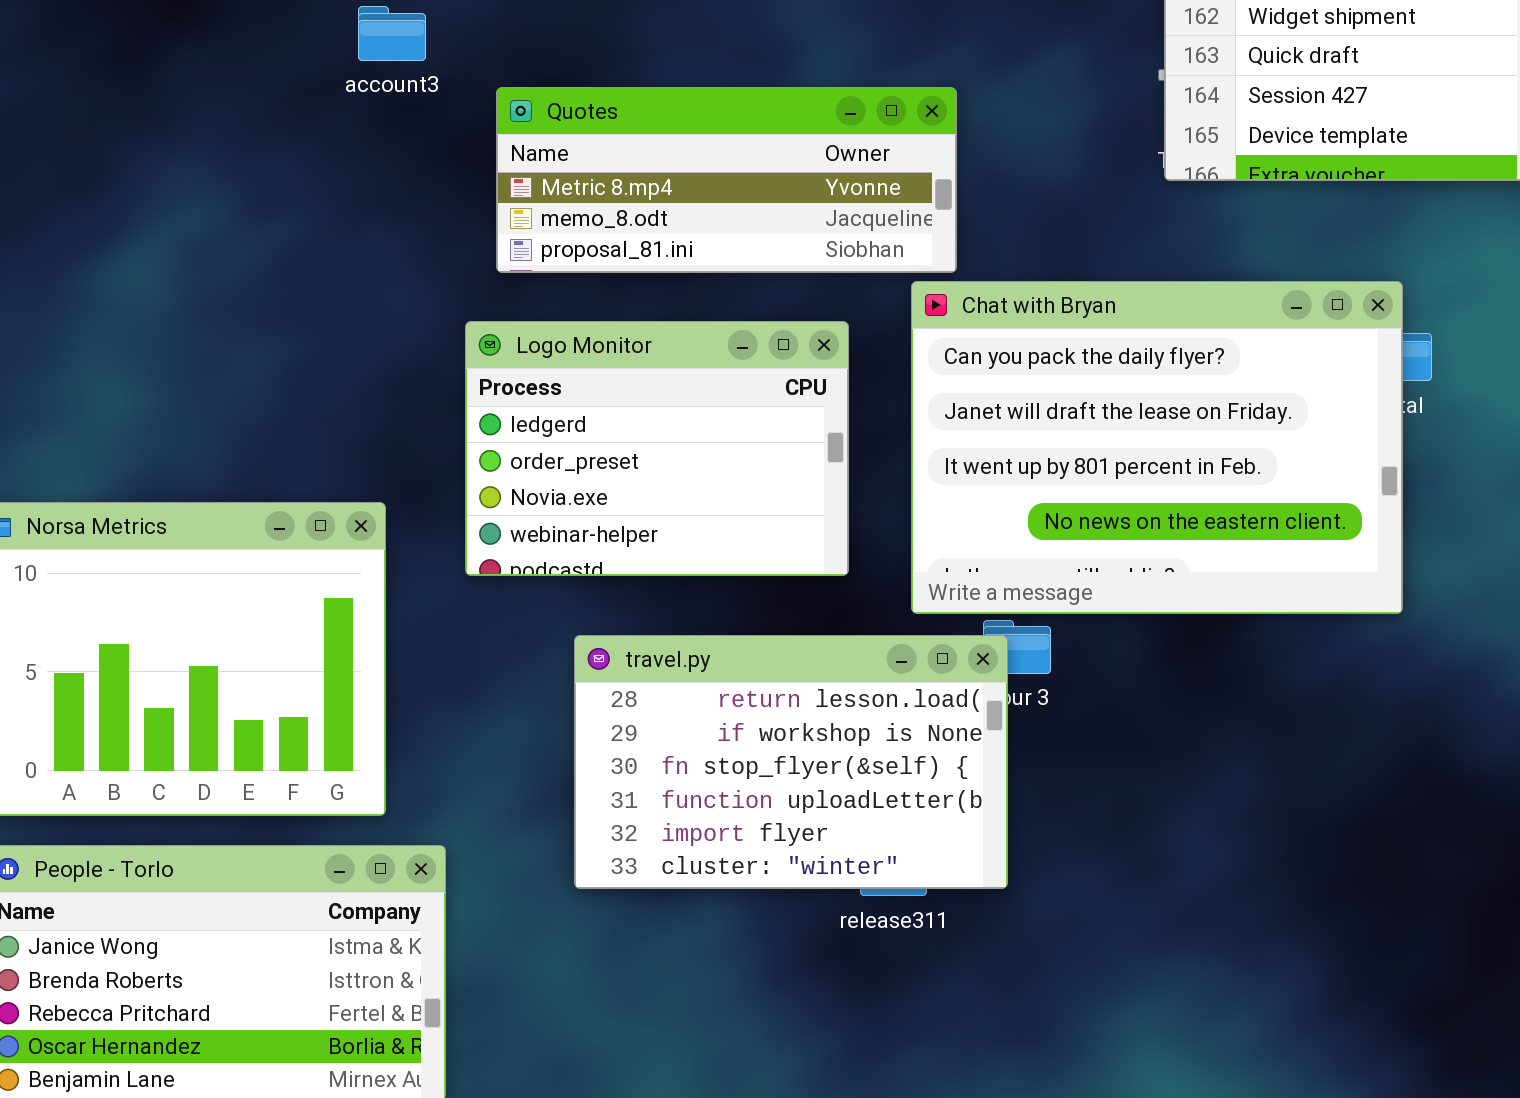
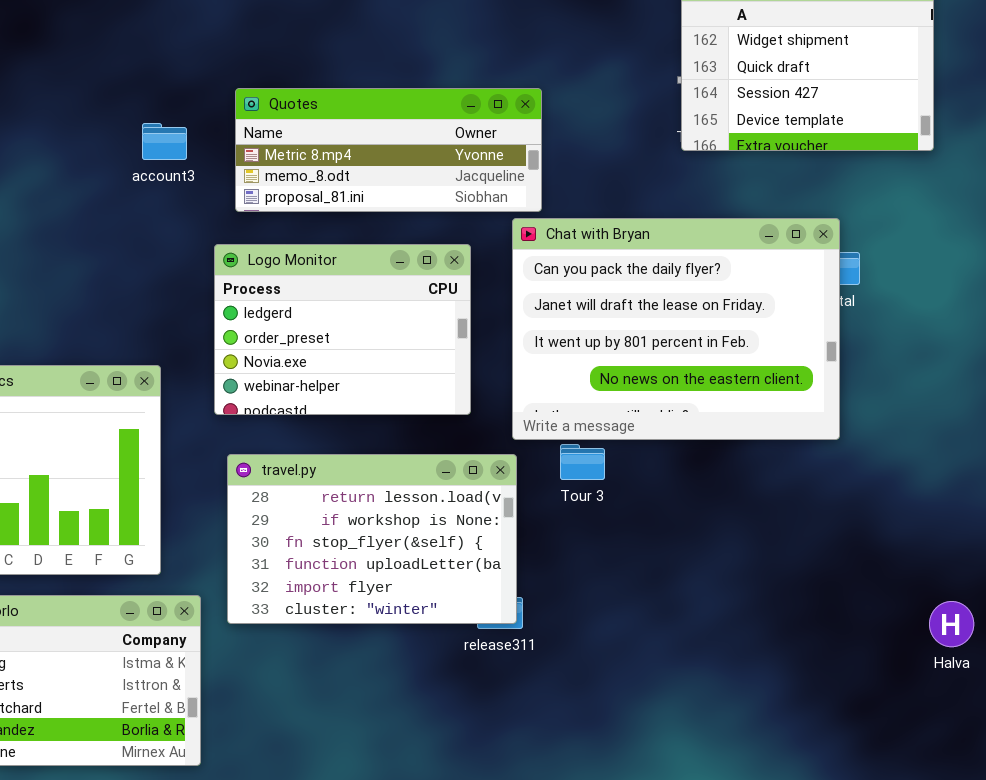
account3: [358,6,426,61] -> [142,123,187,160], moved
travel.py: [574,635,1008,889] -> [227,454,517,624], moved

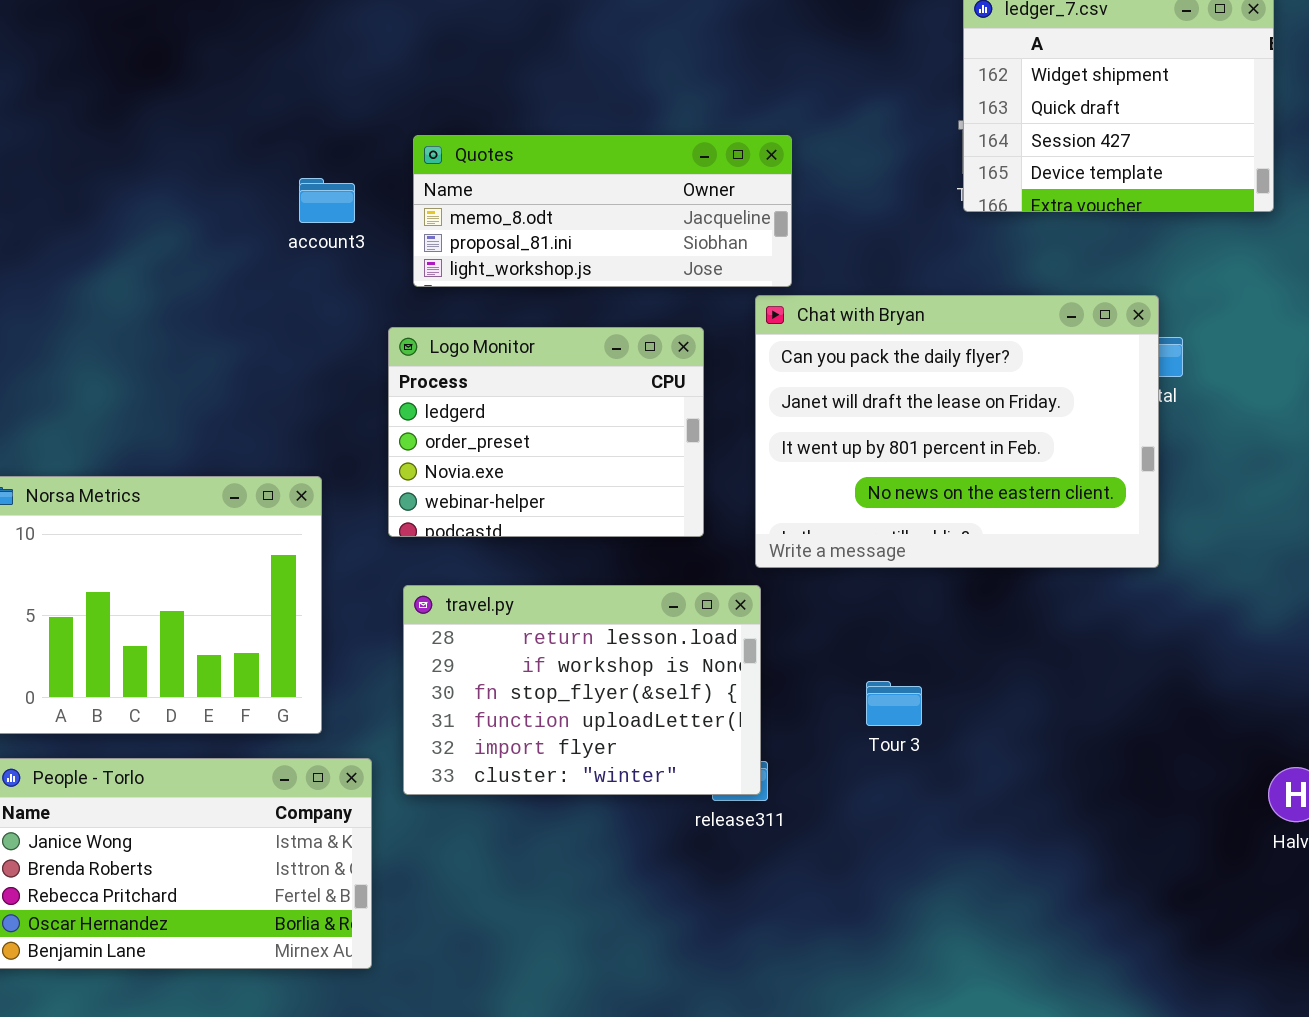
Quotes: [235,88,542,212] -> [413,135,792,287], scrolled down 1 row
Tour 3: [560,444,605,480] -> [866,681,922,726], moved

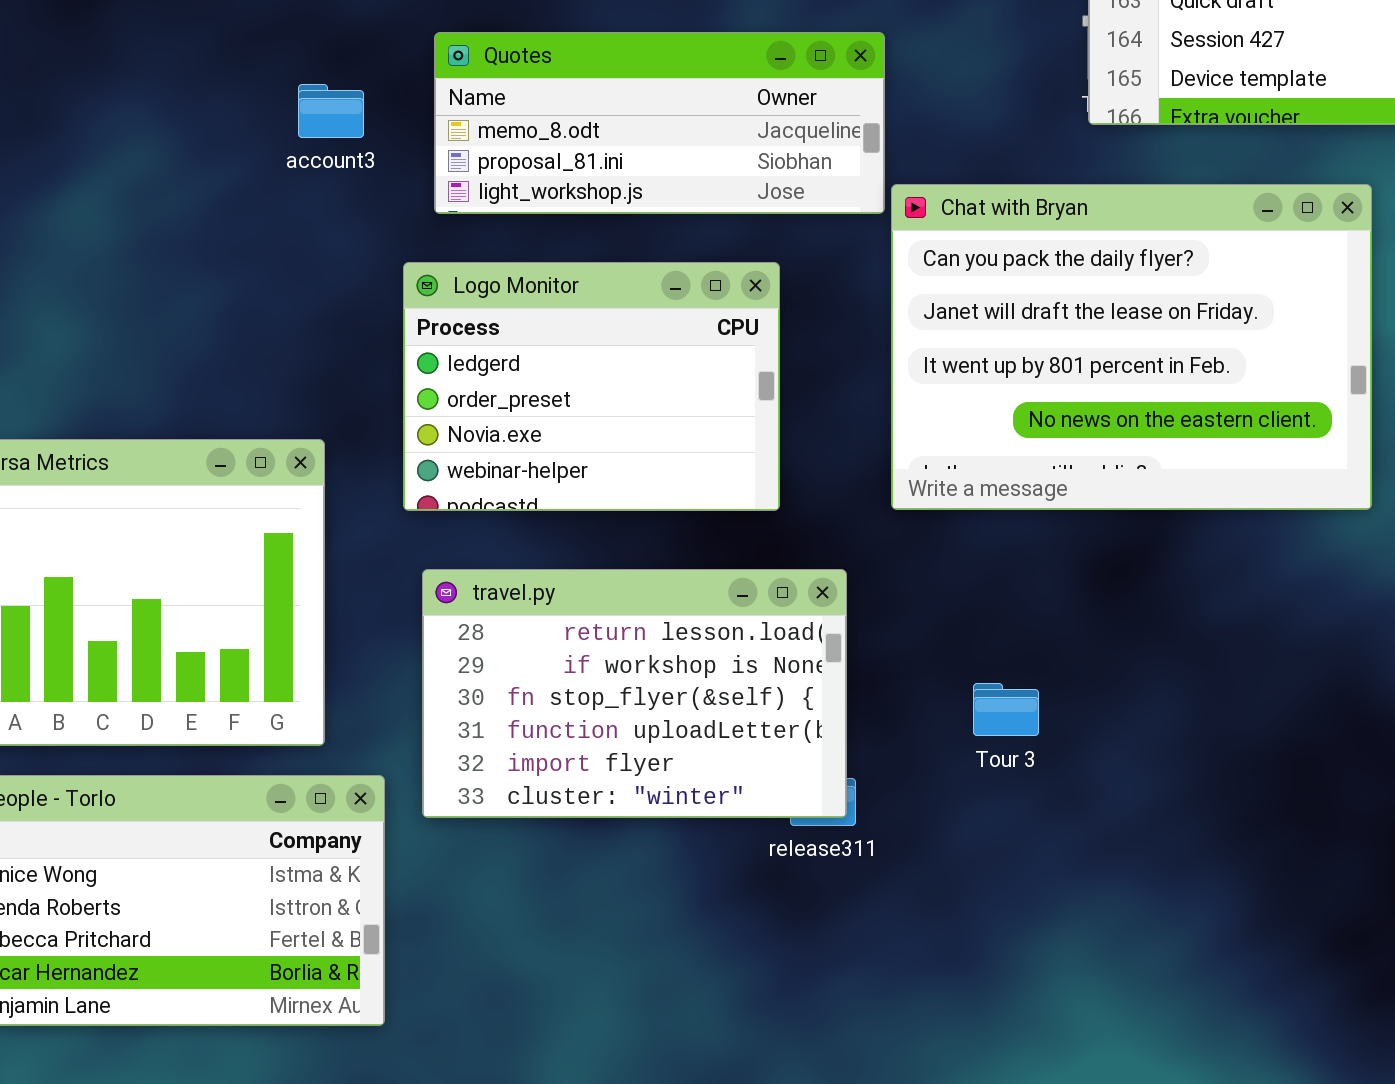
Chat with Bryan: [755,295,1159,568] -> [891,184,1372,510], moved

